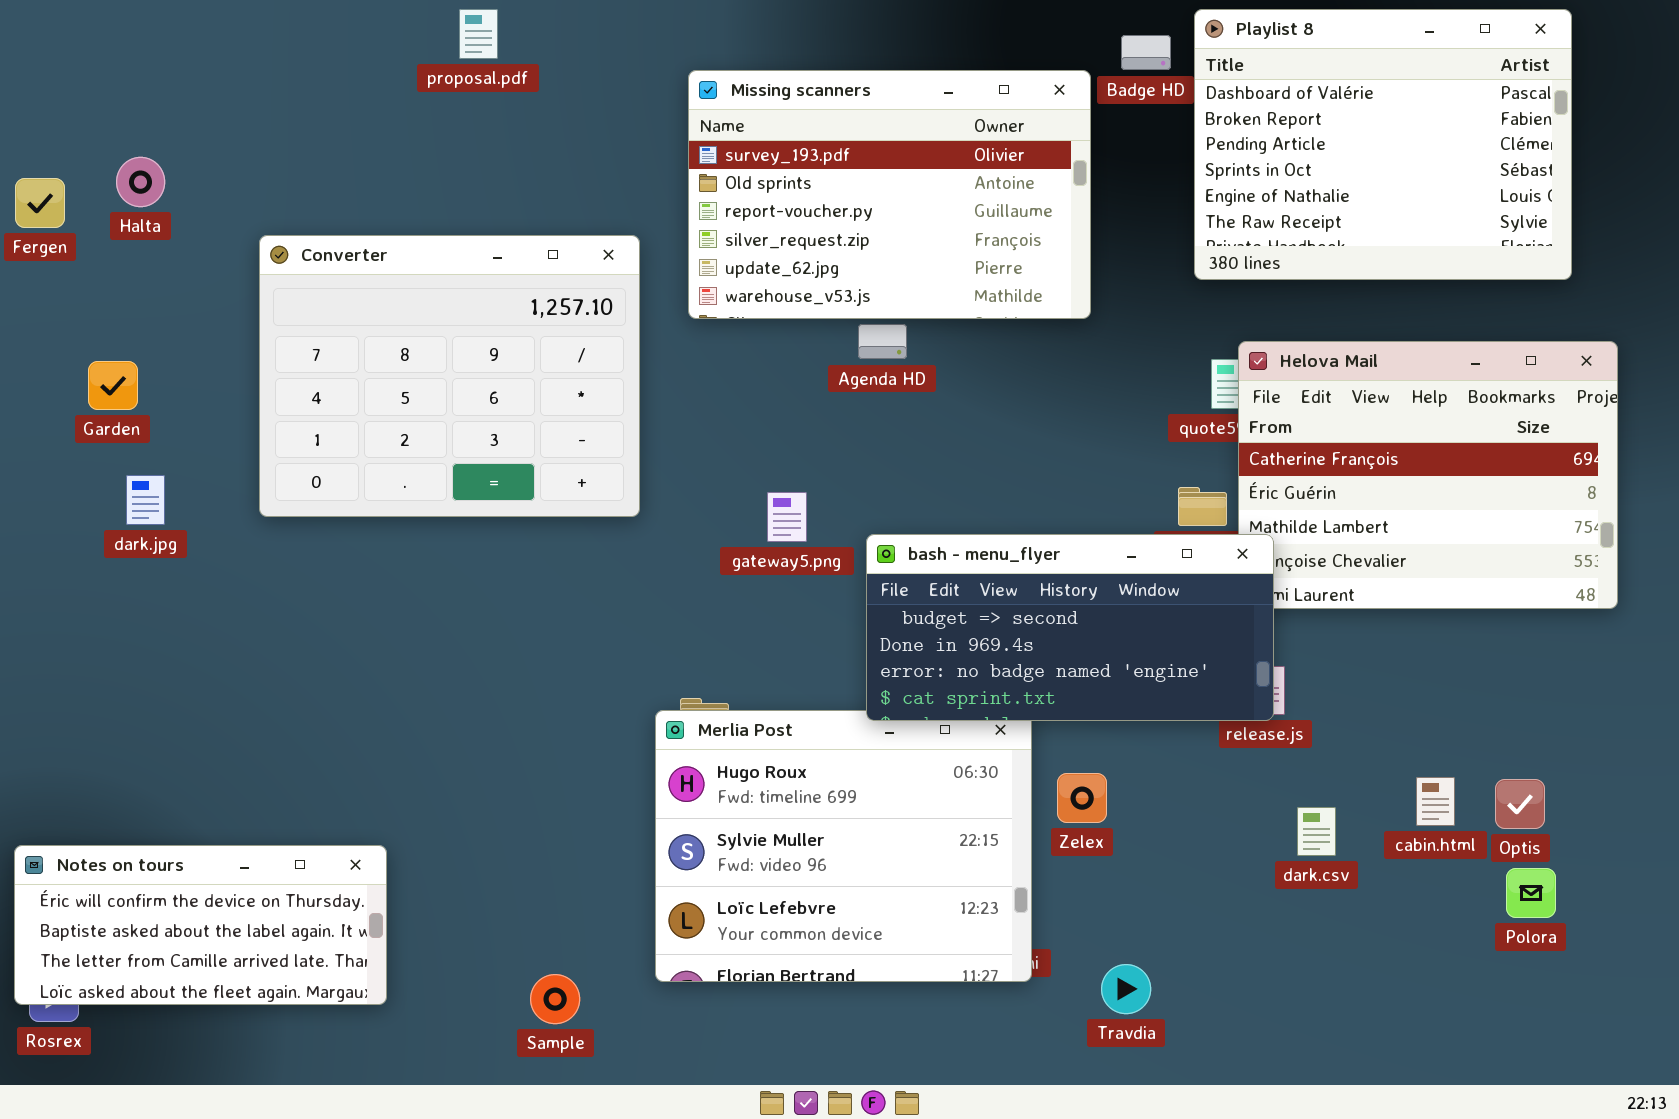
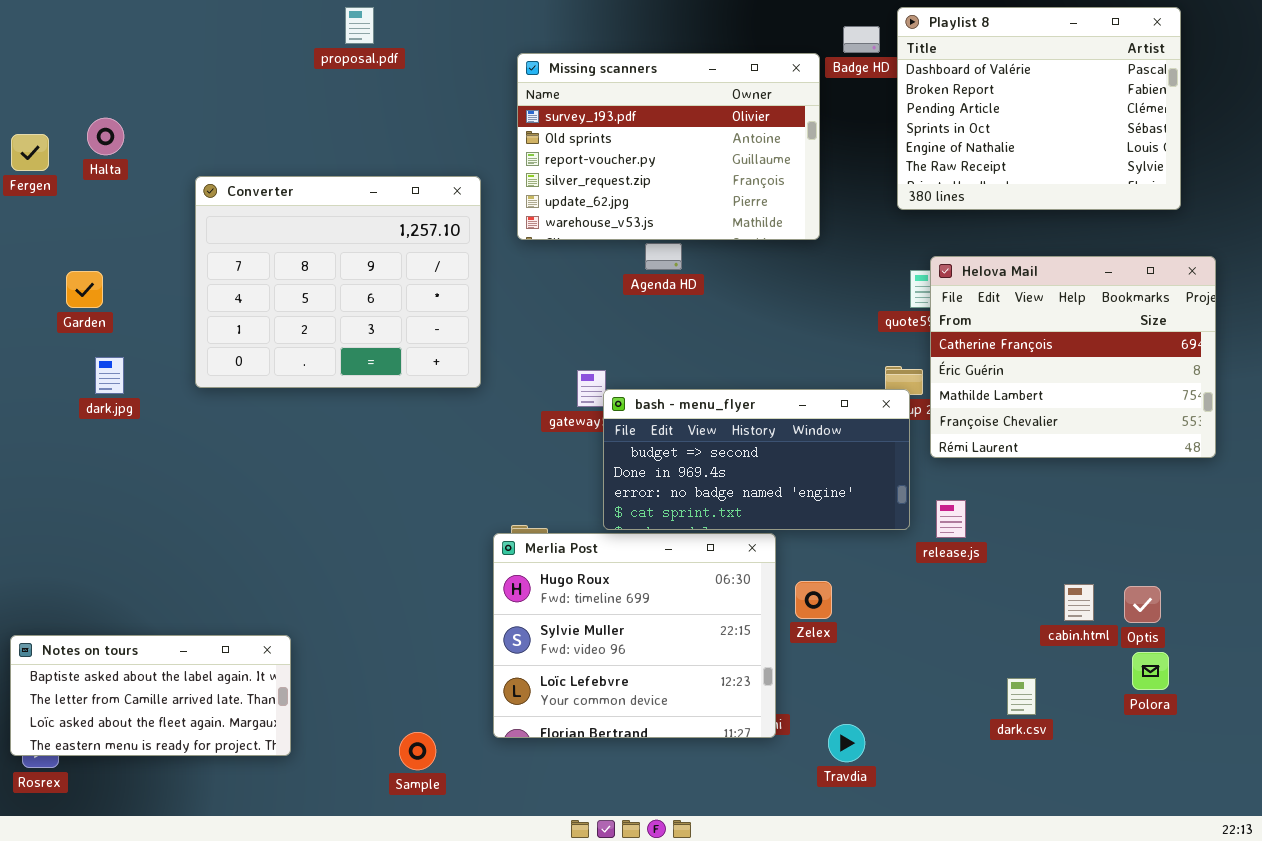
bash - menu_flyer: [866,534,1274,721] -> [603,389,910,530], moved
dark.csv: [1297,807,1336,856] -> [1007,678,1036,715], moved
Notes on tours: [14,845,387,1005] -> [10,635,291,756], scrolled down 1 row

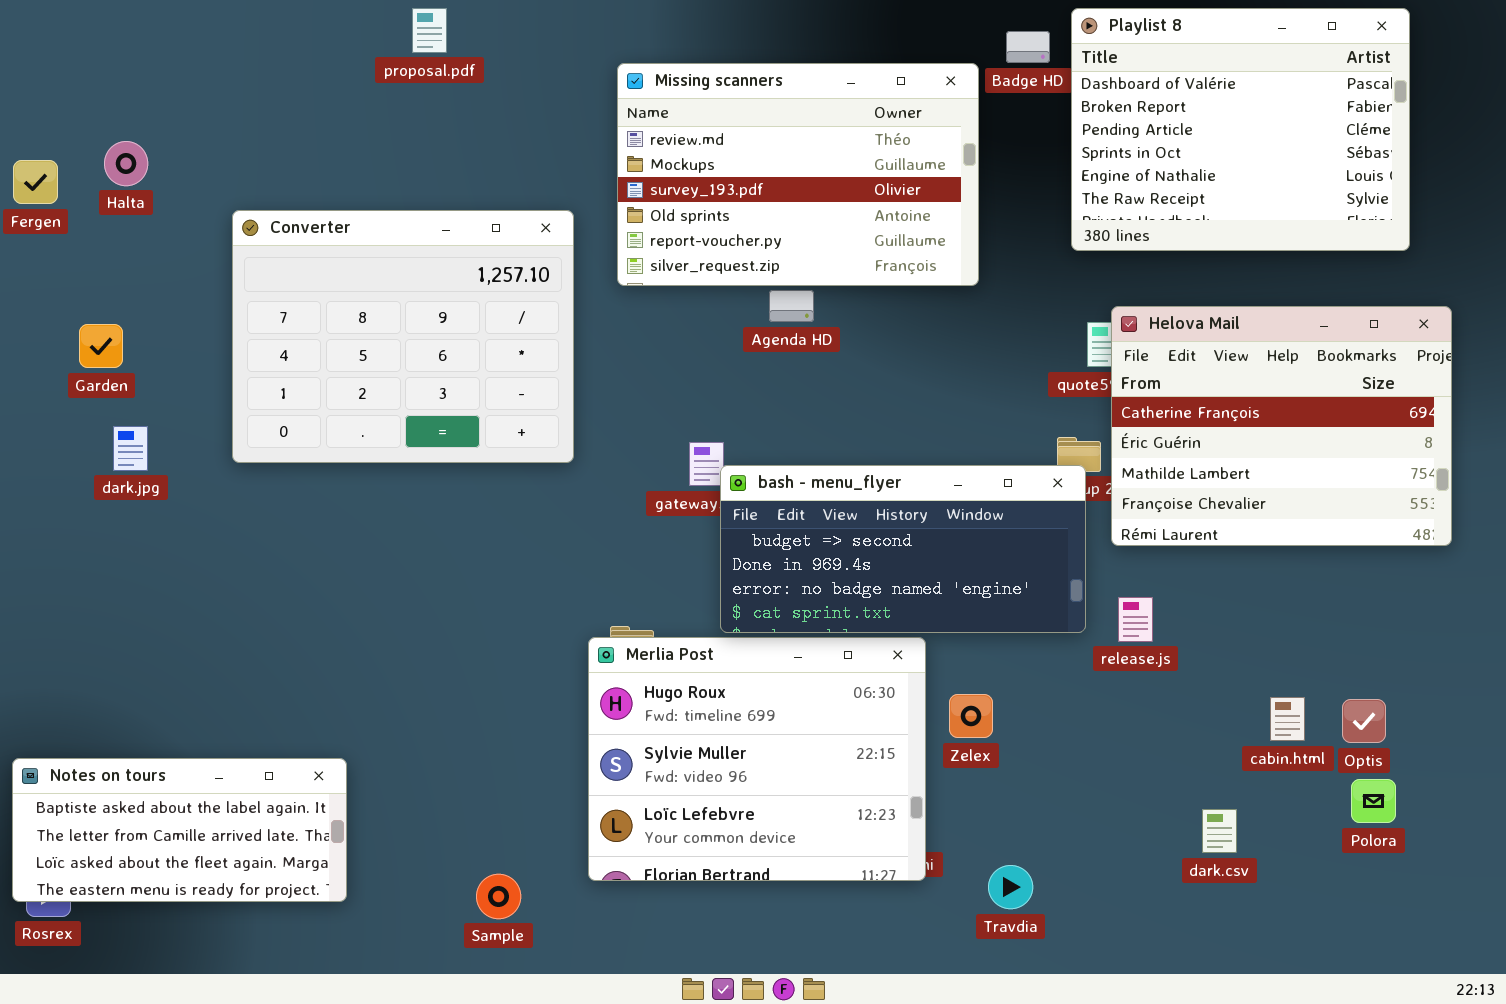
Missing scanners: [517,53,820,240] -> [617,63,979,286], scrolled up 2 rows

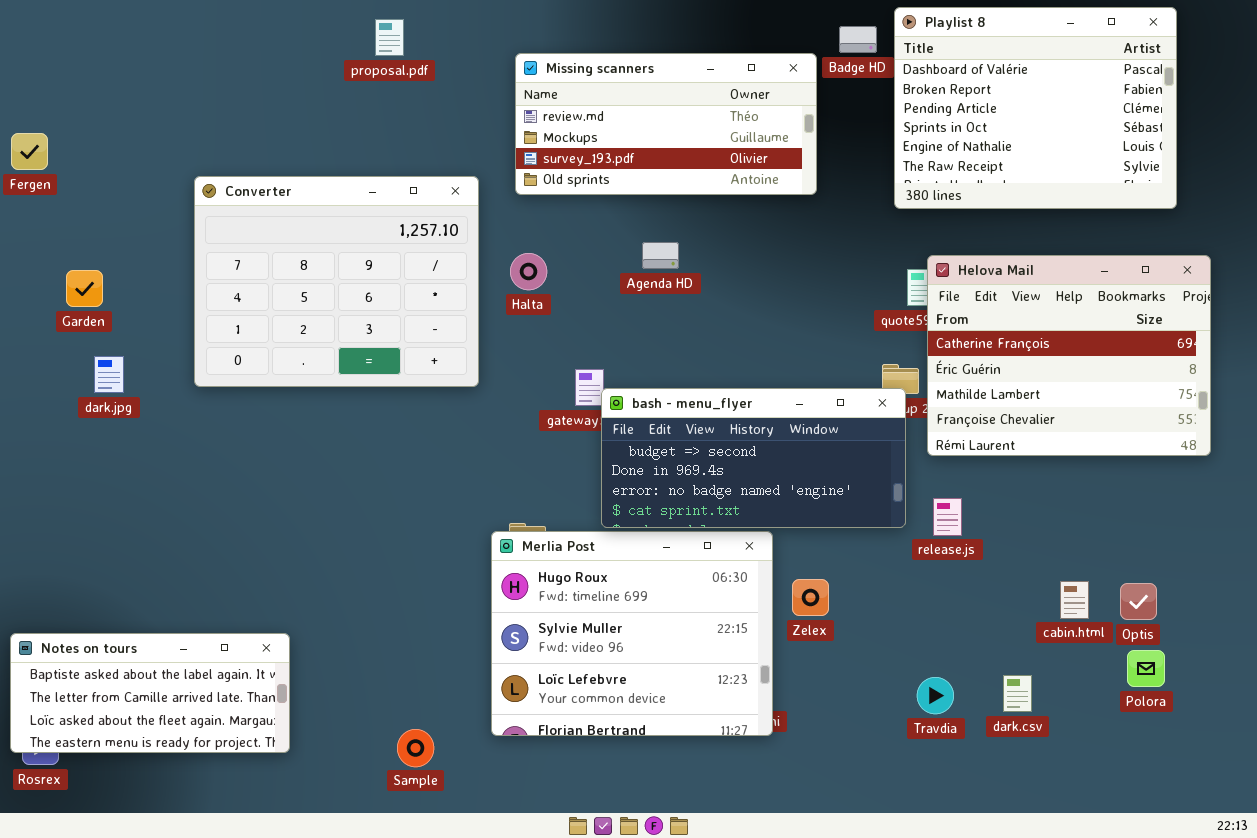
proposal.pdf: [412,8,447,53] -> [375,19,404,56], moved
Missing scanners: [617,63,979,286] -> [515,53,817,195], resized
Halta: [104,141,148,186] -> [510,253,547,290], moved
Travdia: [988,865,1033,909] -> [917,677,954,714], moved

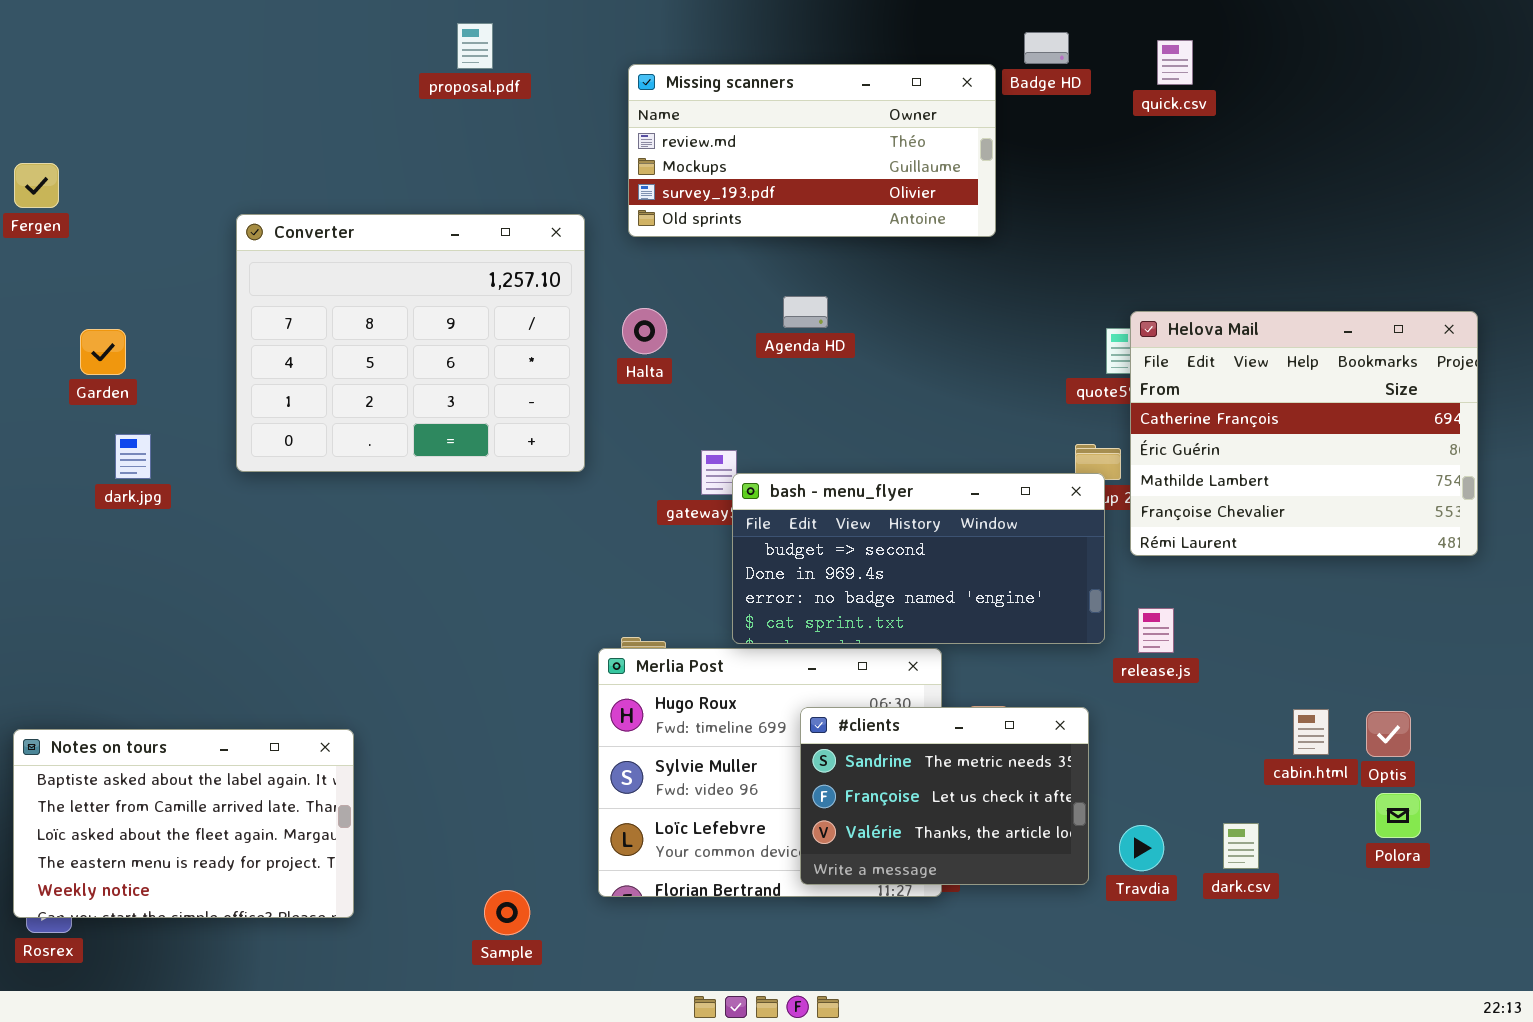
Playlist 8: [894,7,1177,209] -> none, closed
#clients: none -> [800,707,1089,885], opened
Notes on tours: [10,633,290,753] -> [13,729,354,918], resized

